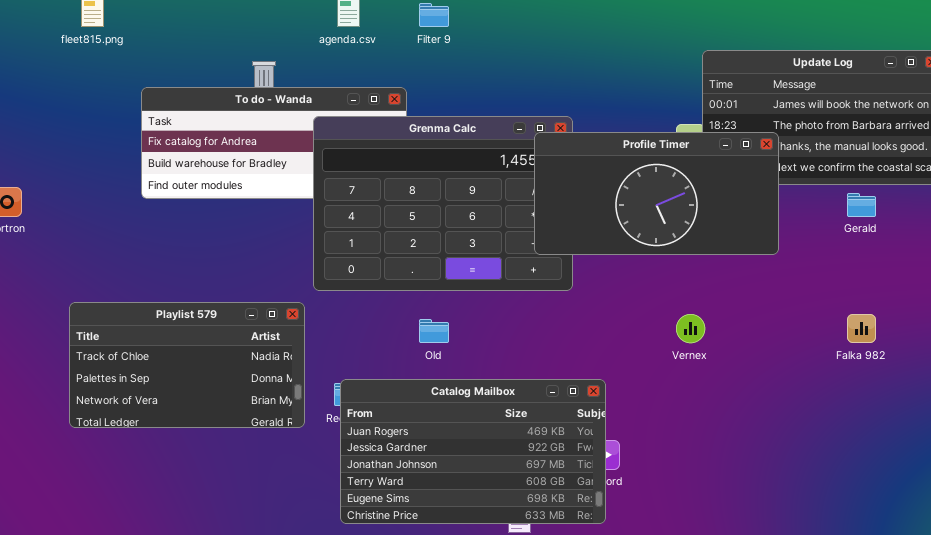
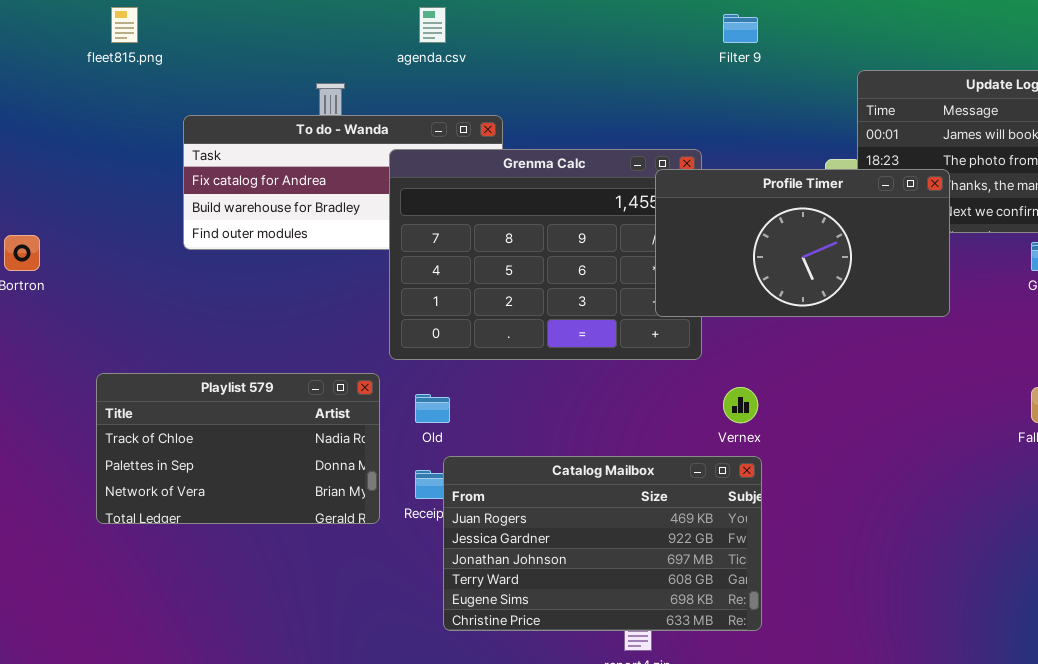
Filter 9: [419,3,449,27] -> [723,14,758,43], moved
Vernex: [676,314,705,343] -> [723,387,758,423], moved
Old: [419,319,449,343] -> [415,394,450,423], moved
Catalog Mailbox: [340,379,606,524] -> [443,456,762,631], moved

